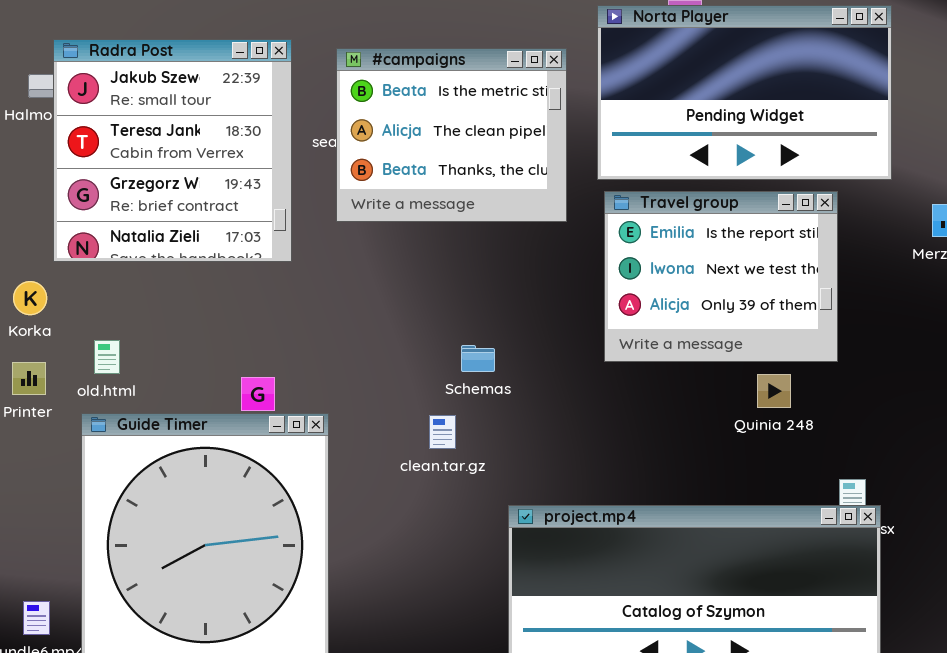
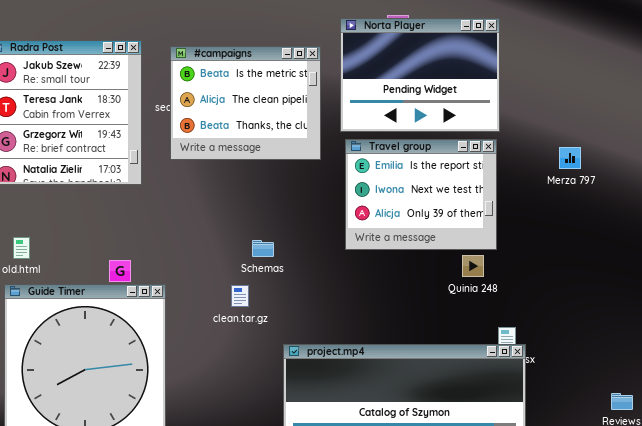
Norta Player: [597,5,892,180] -> [340,18,500,132], resized
Quinia 248: [757,374,791,408] -> [462,255,484,277], moved

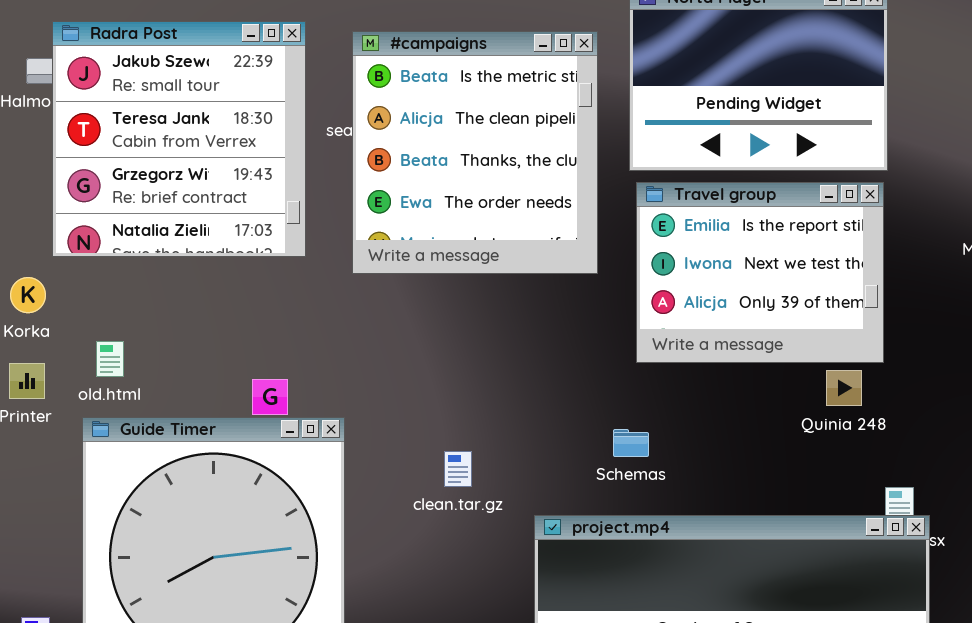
#campaigns: [170,46,321,160] -> [352,31,598,274], resized
Schemas: [252,240,274,257] -> [613,429,649,457], moved
clean.tar.gz: [231,285,249,307] -> [444,451,472,487], moved

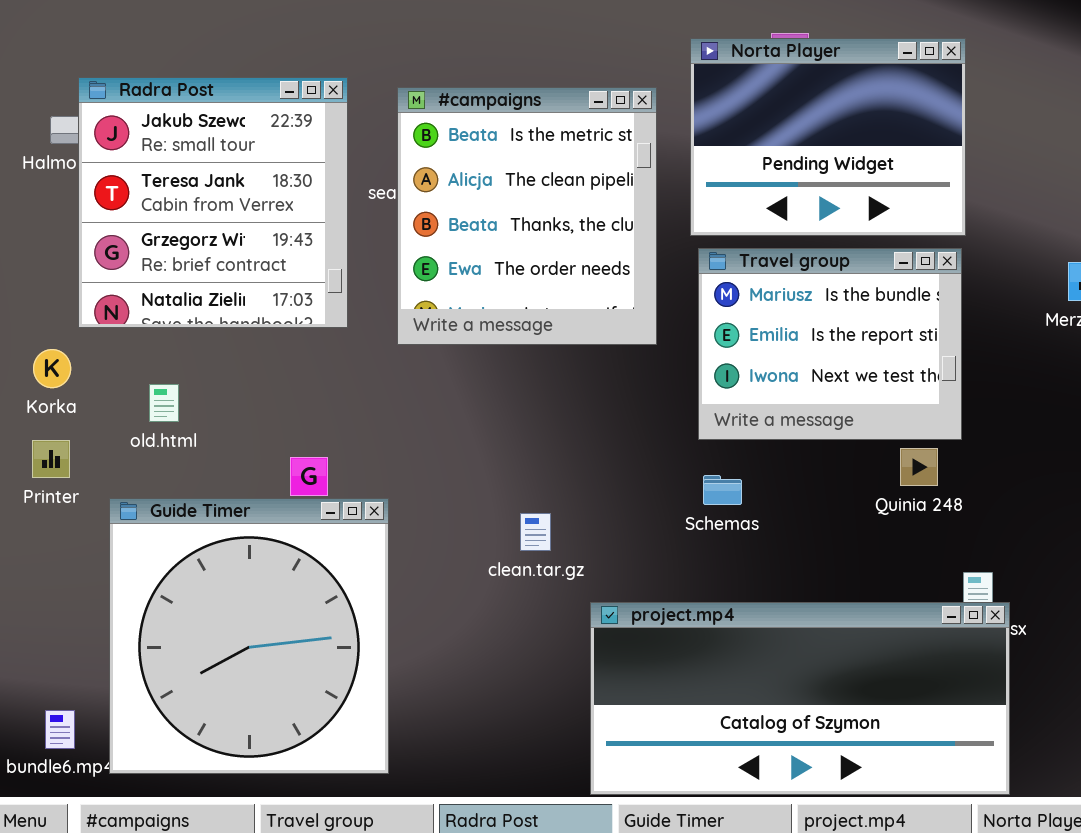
Travel group: [636,182,884,363] -> [698,248,962,440], scrolled up 1 row
old.html: [96,341,124,377] -> [149,384,179,422], moved
Schemas: [613,429,649,457] -> [703,475,742,505], moved
clean.tar.gz: [444,451,472,487] -> [520,513,551,551], moved

